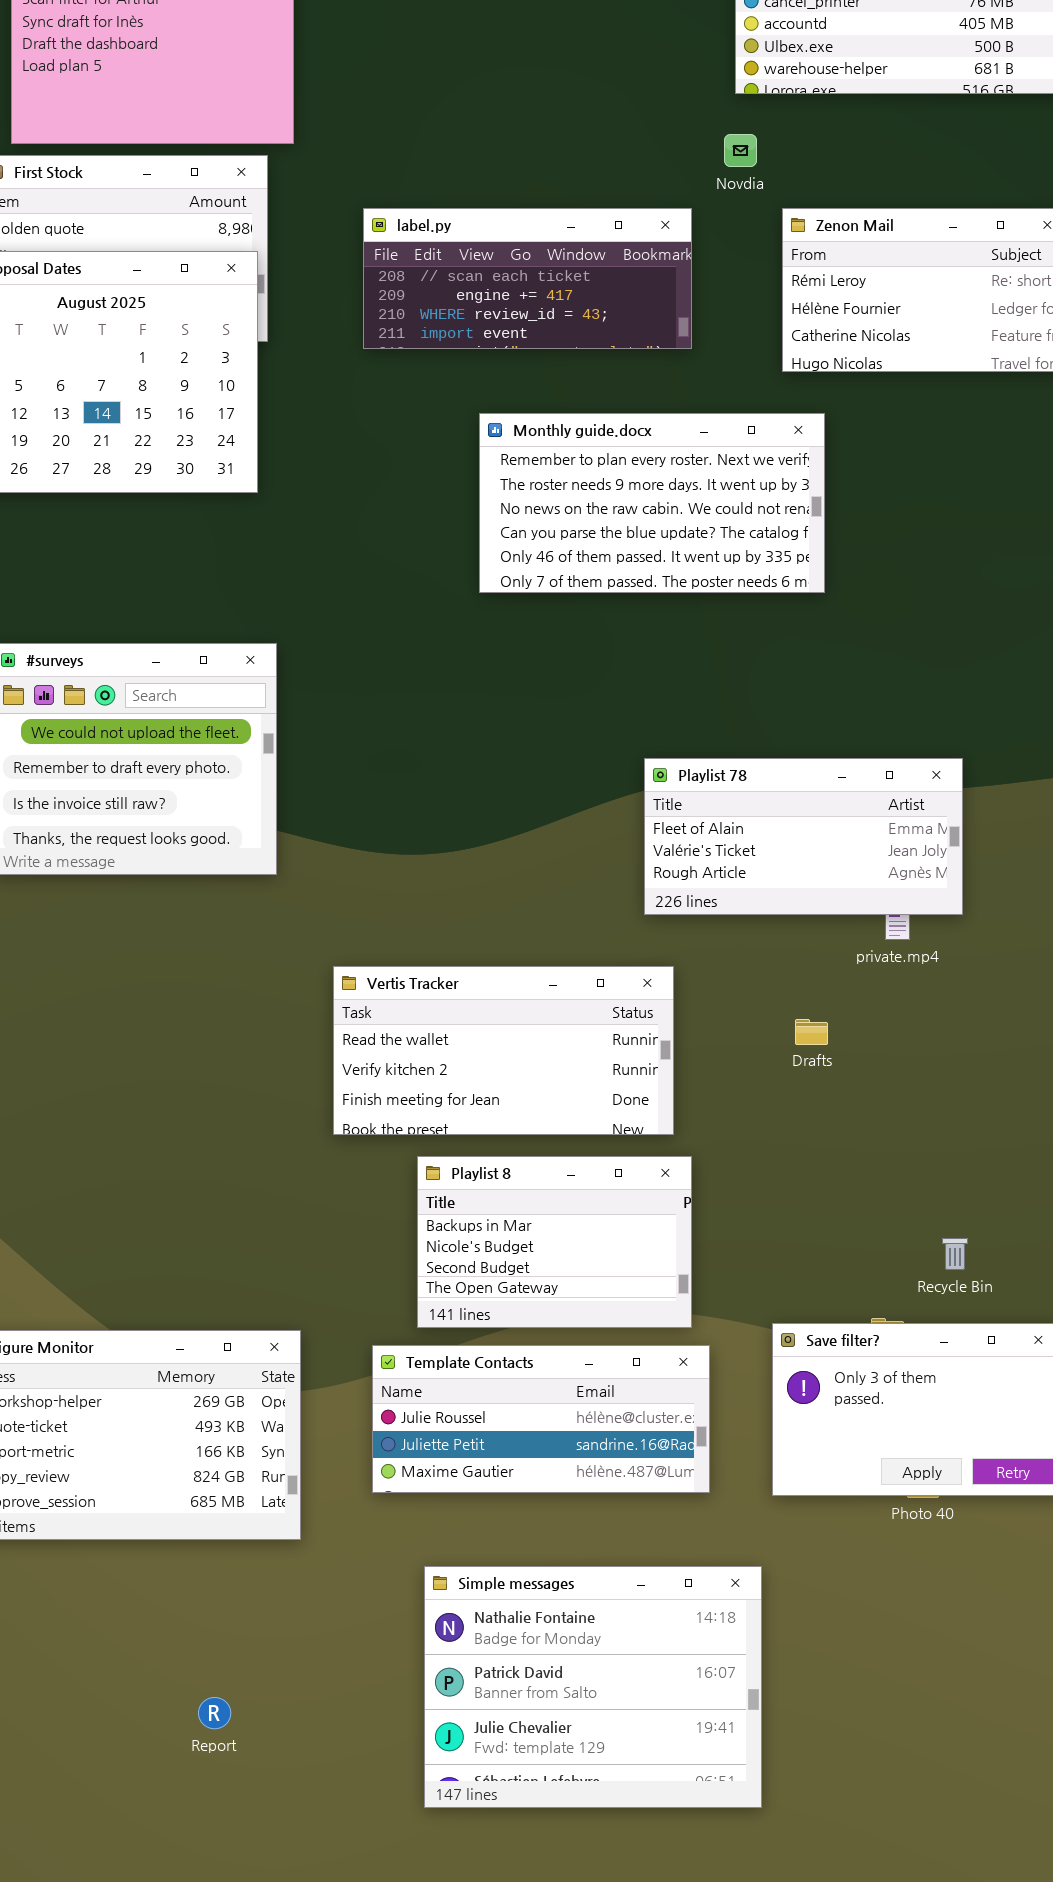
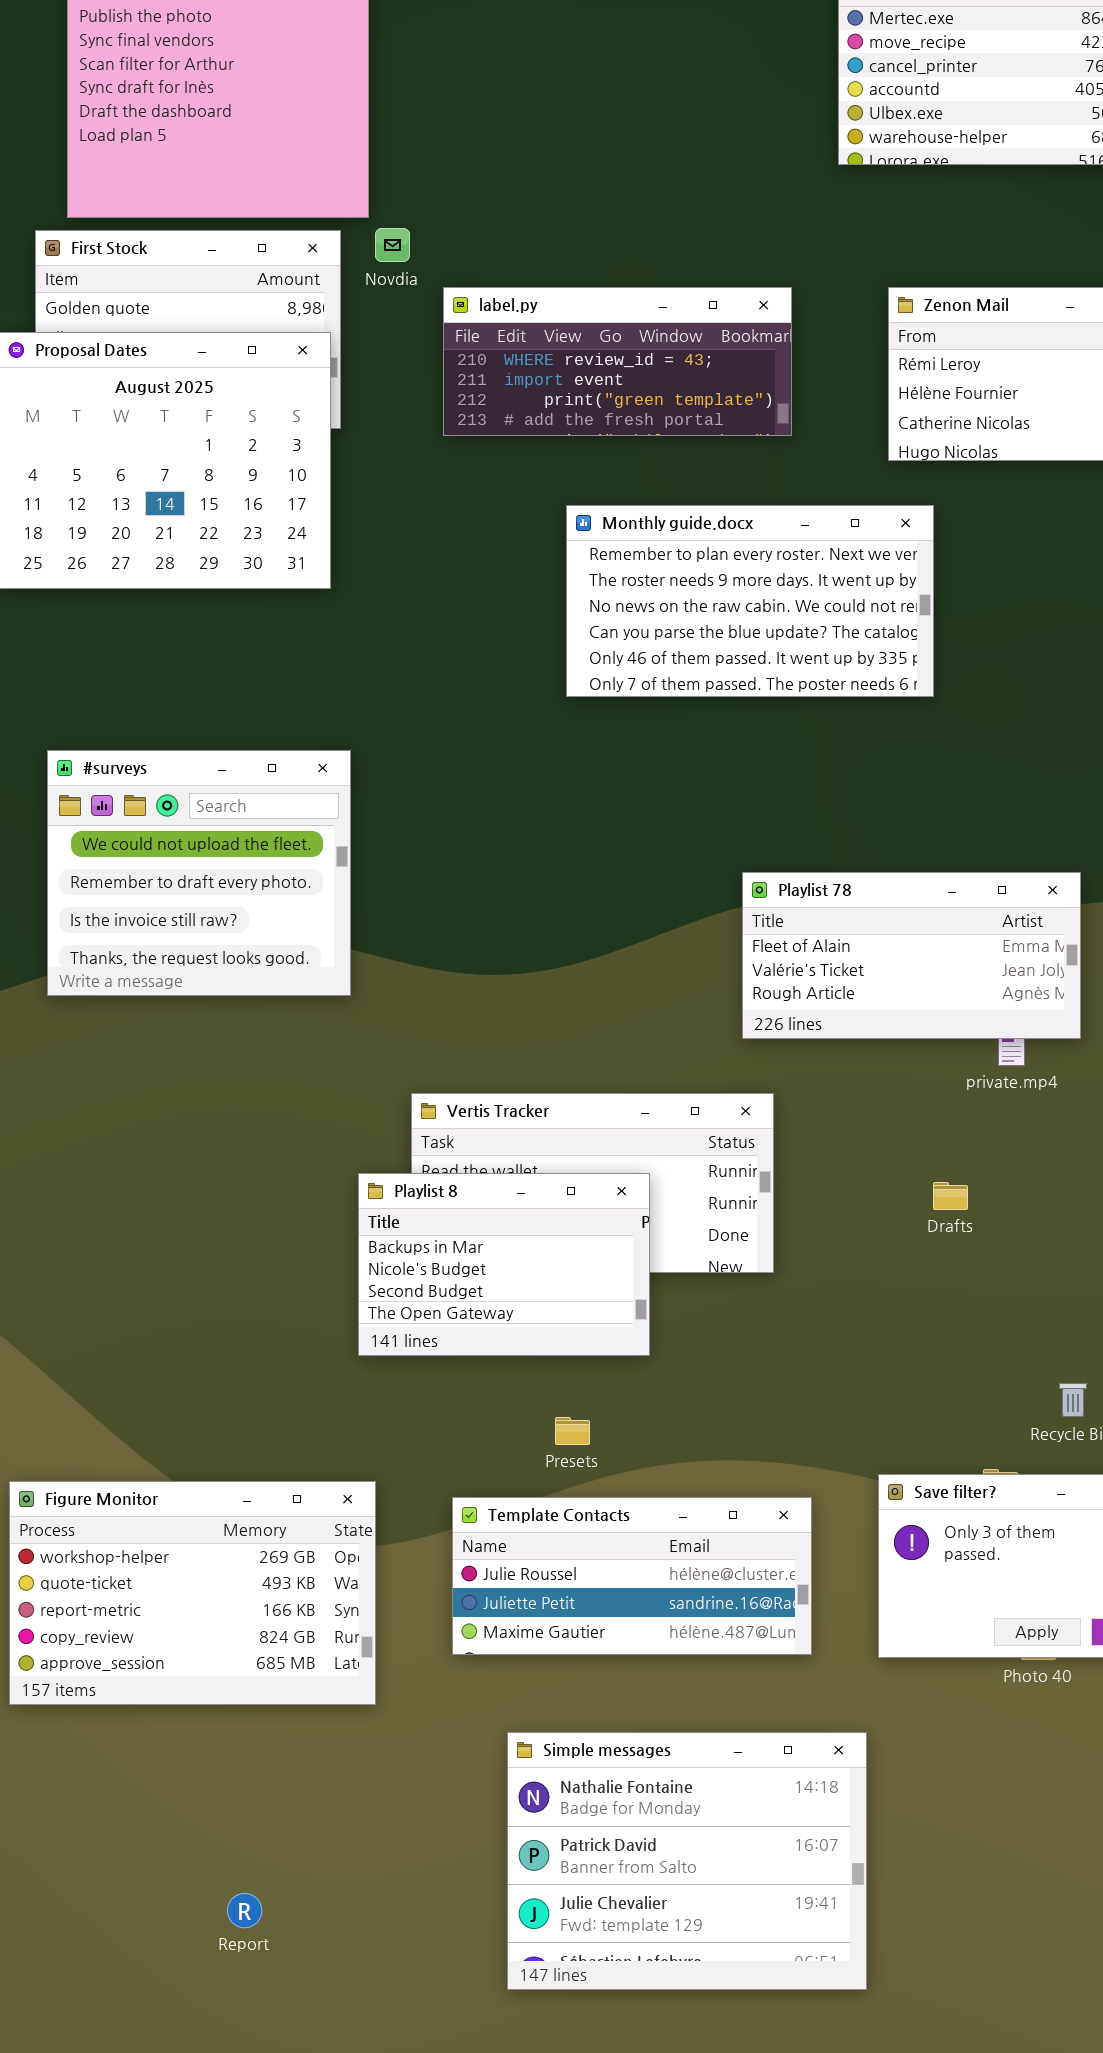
Novdia: [724,134,757,167] -> [375,228,410,262], moved
label.py: [363,208,692,349] -> [443,287,792,436], scrolled down 2 rows
Drafts: [795,1019,828,1045] -> [933,1182,968,1210], moved
Playlist 8: [417,1156,692,1328] -> [358,1173,650,1356], moved
Report: [198,1697,231,1729] -> [227,1893,262,1928], moved

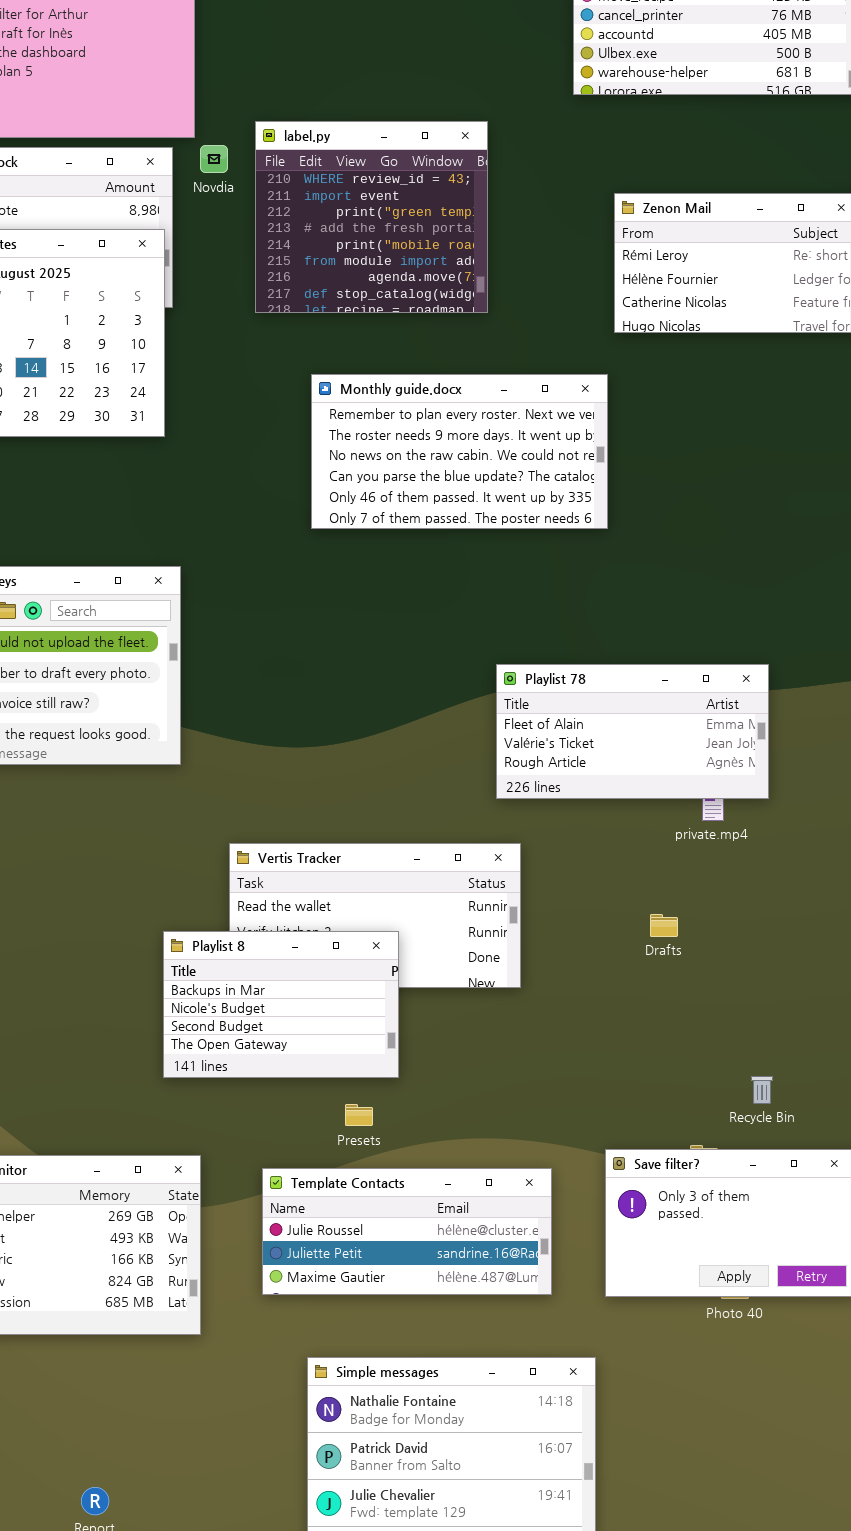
label.py: [443,287,792,436] -> [255,121,488,313], resized
Monthly guide.docx: [566,505,934,697] -> [311,374,608,529], moved
Playlist 8: [358,1173,650,1356] -> [163,931,399,1078], moved

